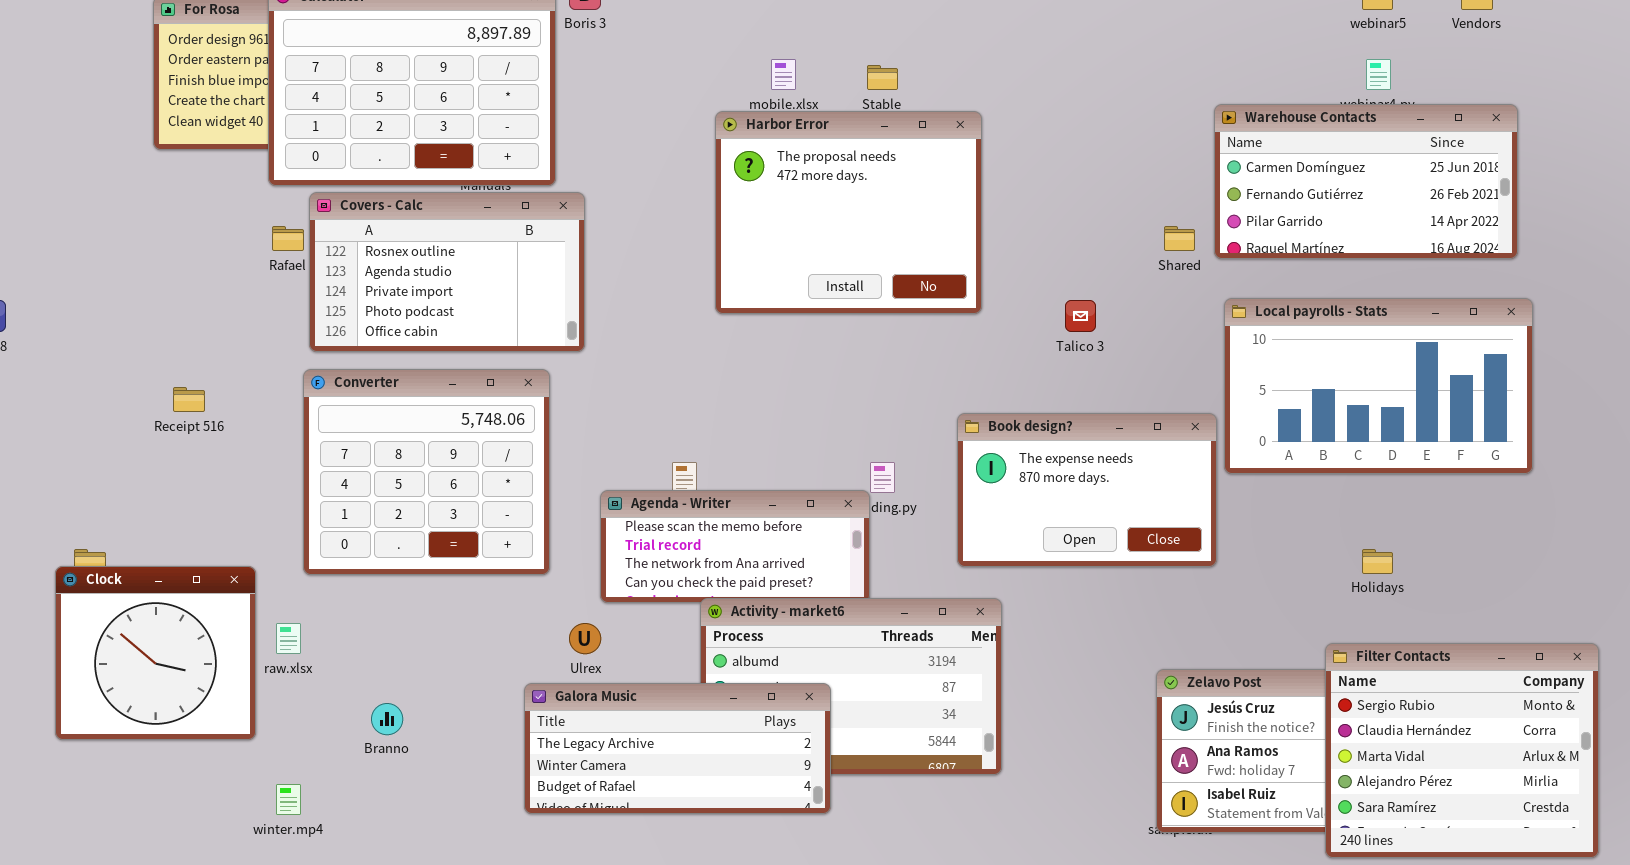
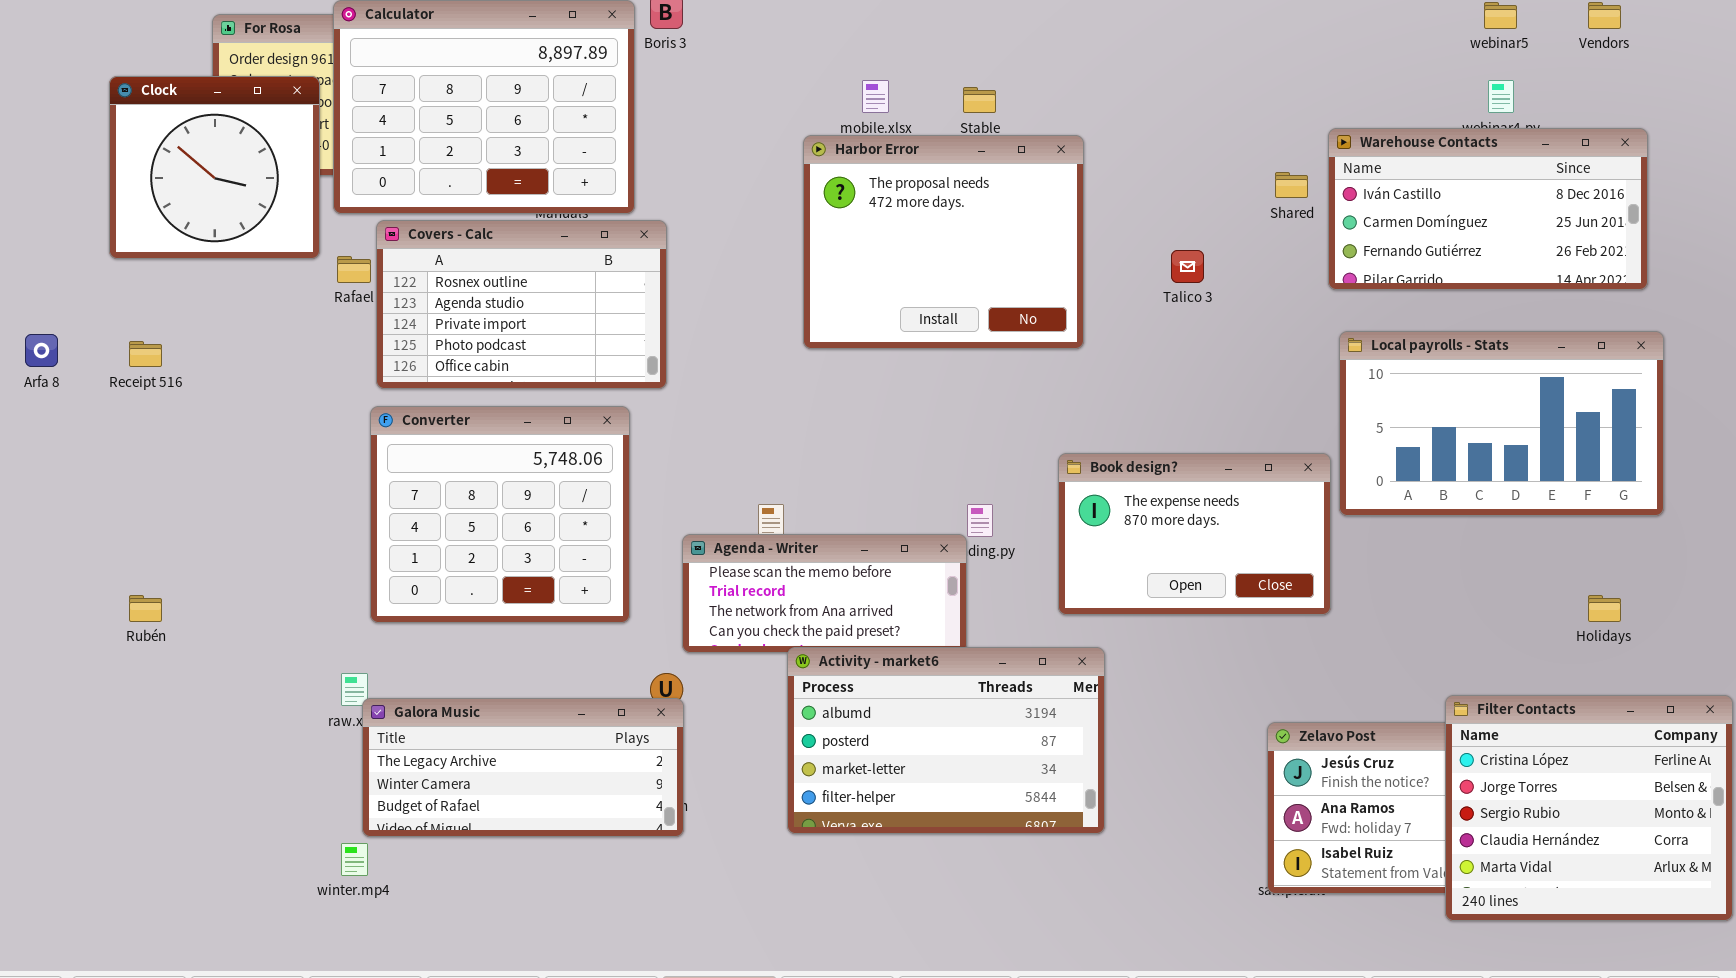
Warehouse Contacts: [1214,104,1518,259] -> [1328,128,1648,290], scrolled up 1 row
Shared: [1164,226,1195,251] -> [1275,172,1308,198], moved
Talico 3: [1065,300,1096,332] -> [1171,250,1204,283], moved
Receipt 516: [173,387,205,412] -> [129,341,162,367], moved
Holidays: [1362,549,1393,574] -> [1588,595,1621,622], moved
Clock: [55,566,256,740] -> [109,76,320,259], moved
Filter Contacts: [1325,643,1599,858] -> [1445,695,1733,921], scrolled up 2 rows
Galora Music: [524,683,831,814] -> [362,698,684,837], moved

